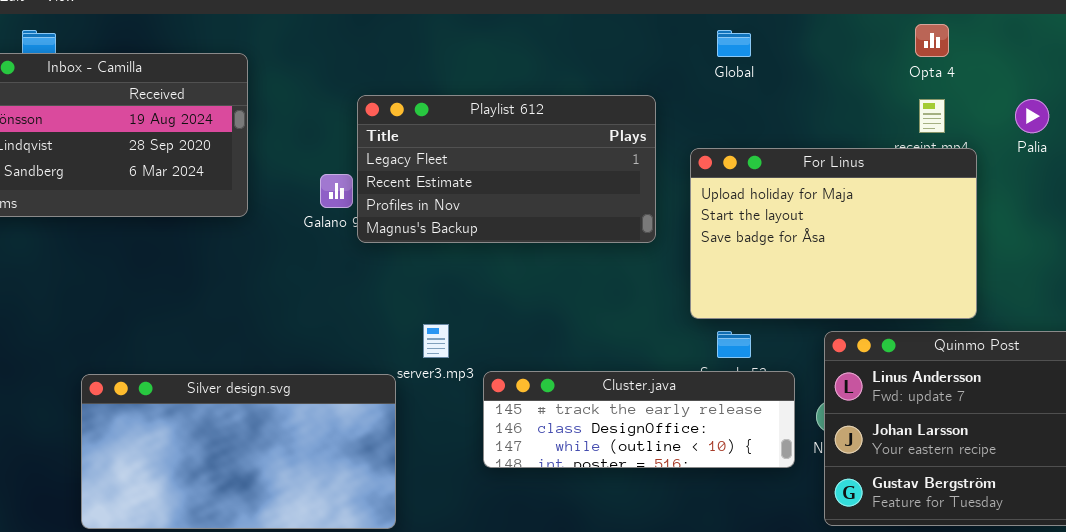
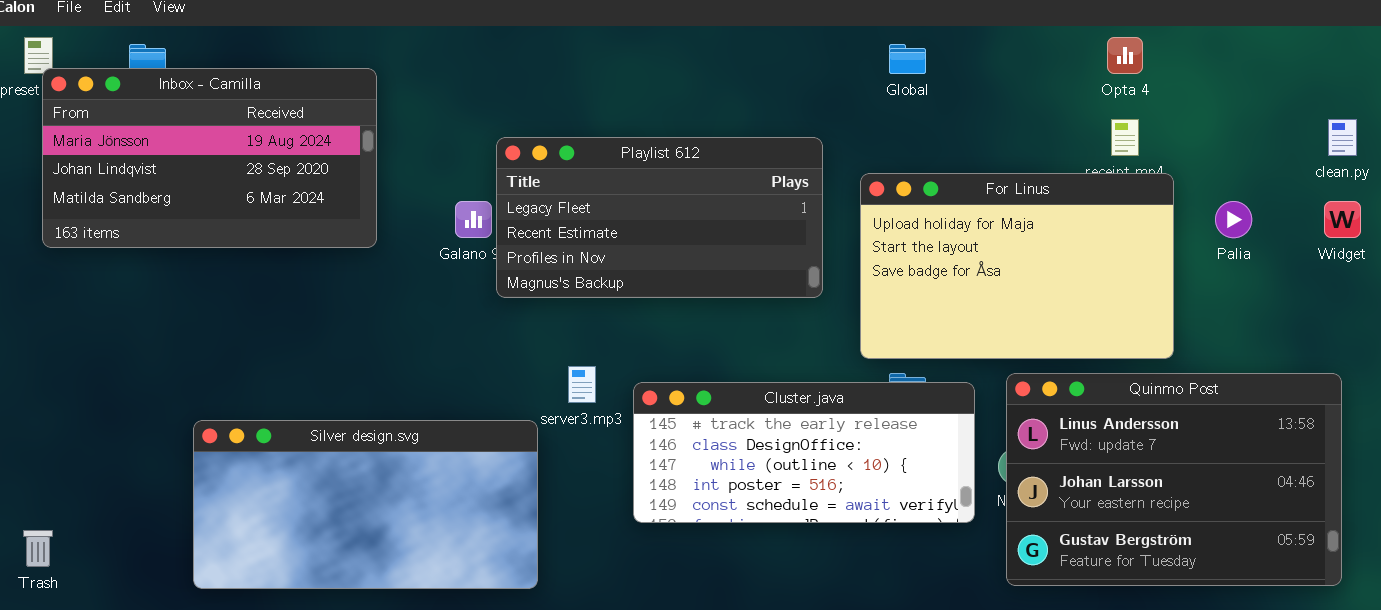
Playlist 612: [357,95,656,243] -> [496,137,823,298], moved
Palia: [1015,99,1049,133] -> [1215,201,1252,238], moved
Cluster.java: [483,371,795,468] -> [633,382,975,523], resized

